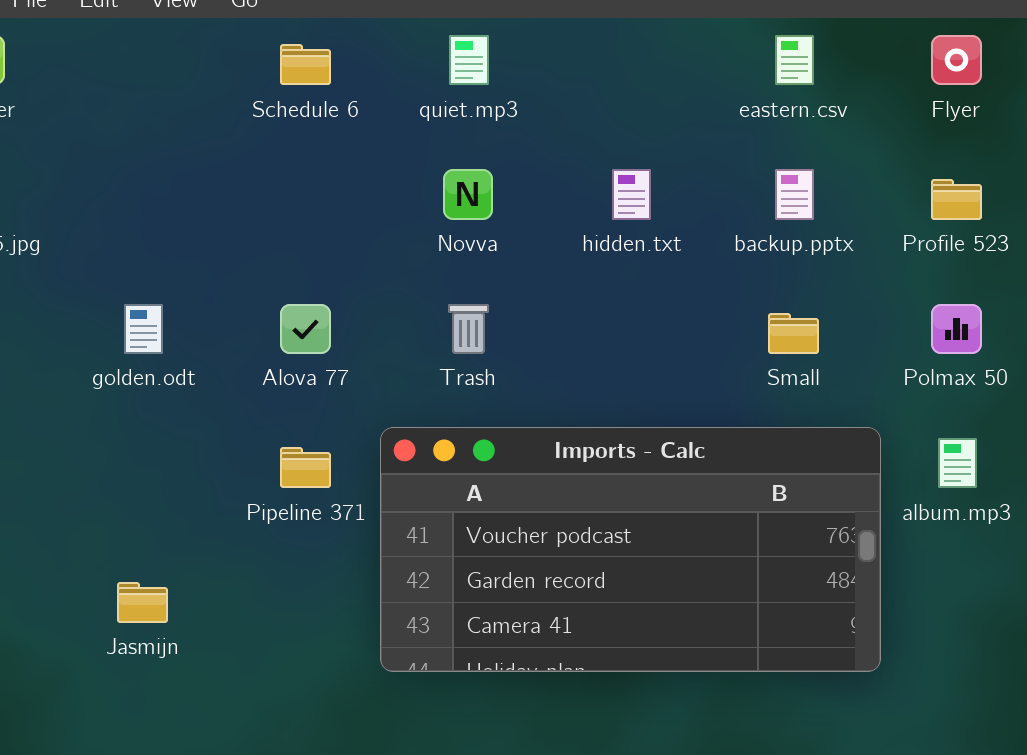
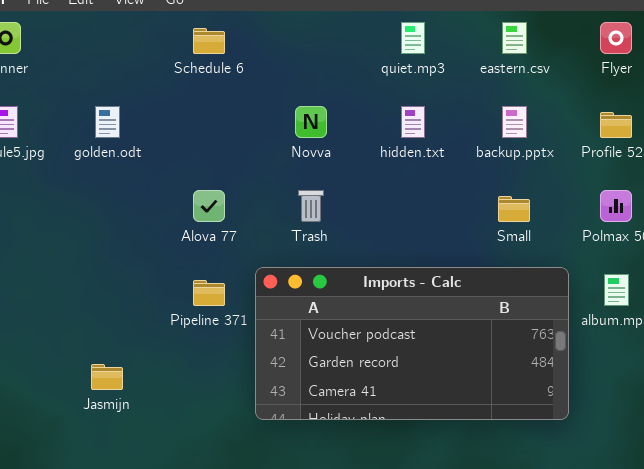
quiet.mp3: [449,35,489,85] -> [401,22,425,54], moved
golden.odt: [124,304,163,354] -> [95,106,120,138], moved

